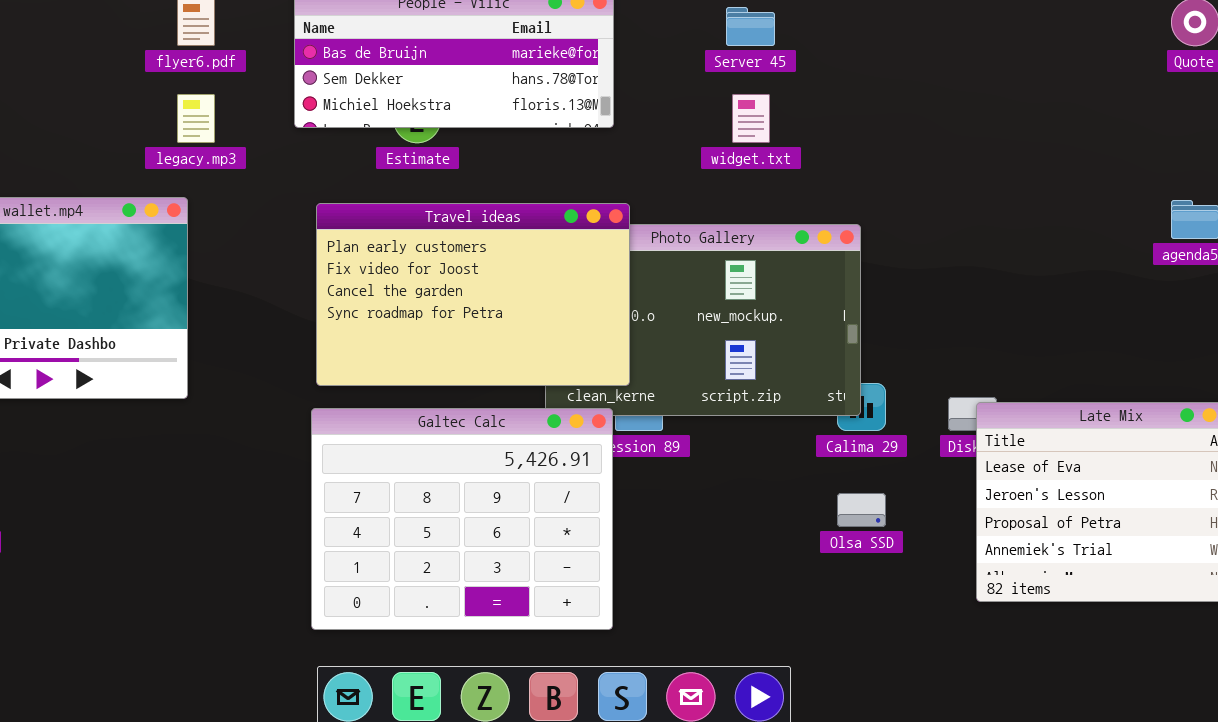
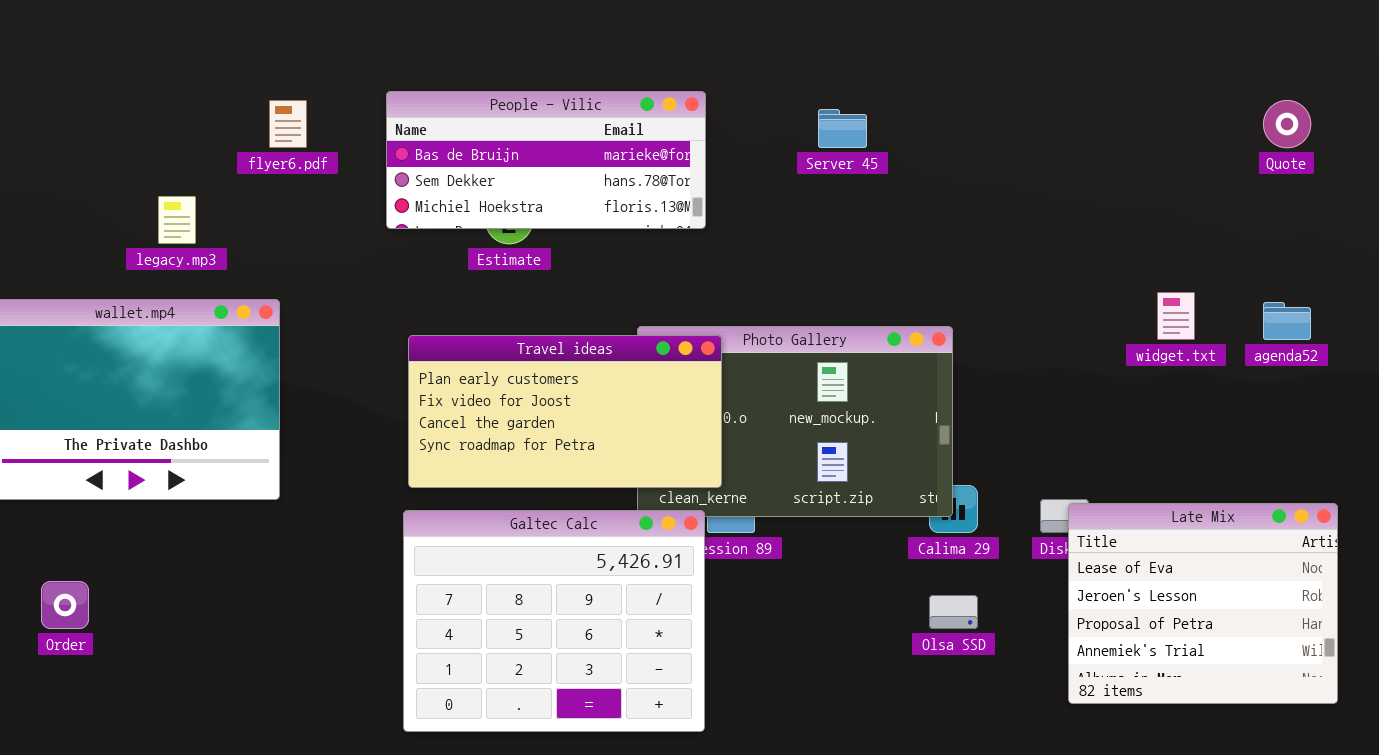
legacy.mp3: [177,94,215,143] -> [158,196,196,244], moved
widget.txt: [732,94,770,143] -> [1157,292,1195,340], moved
Travel ideas: [316,203,630,386] -> [408,335,722,488], resized

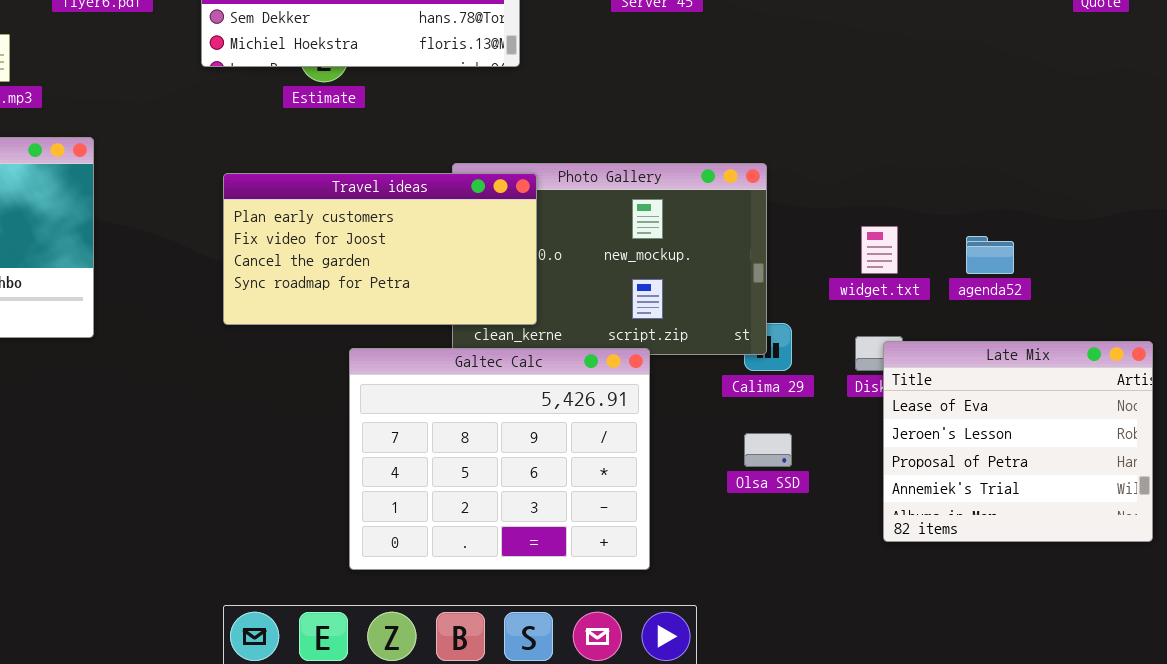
widget.txt: [1157,292,1195,340] -> [861,226,898,274], moved
agenda52: [1263,302,1311,340] -> [966,236,1014,274], moved
Galtec Calc: [403,510,705,732] -> [349,348,650,570], moved

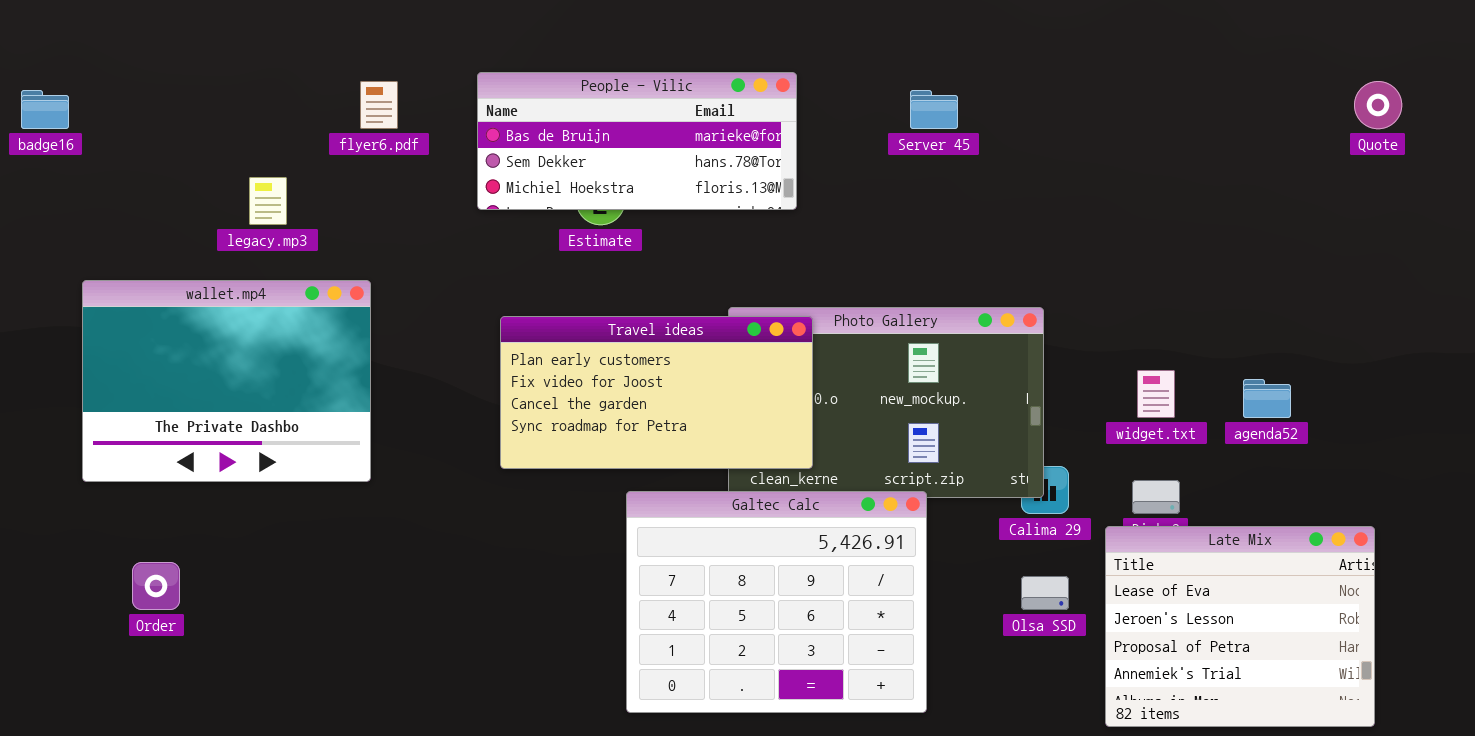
Late Mix: [883,341,1153,542] -> [1105,526,1375,727], moved

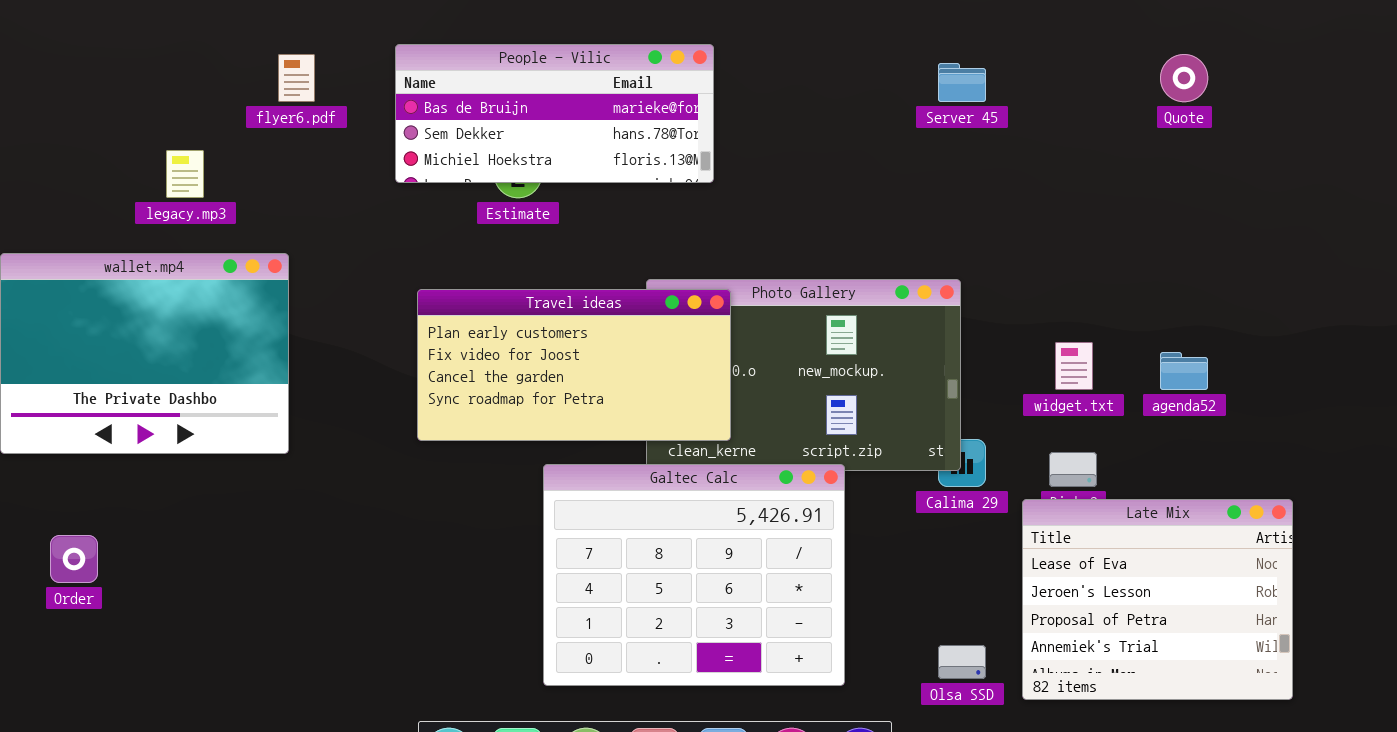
Quote: [1354,81,1402,129] -> [1160,54,1208,102], moved
Server 45: [910,90,958,129] -> [938,63,986,102], moved
Olsa SSD: [1021,576,1069,610] -> [938,645,986,679], moved

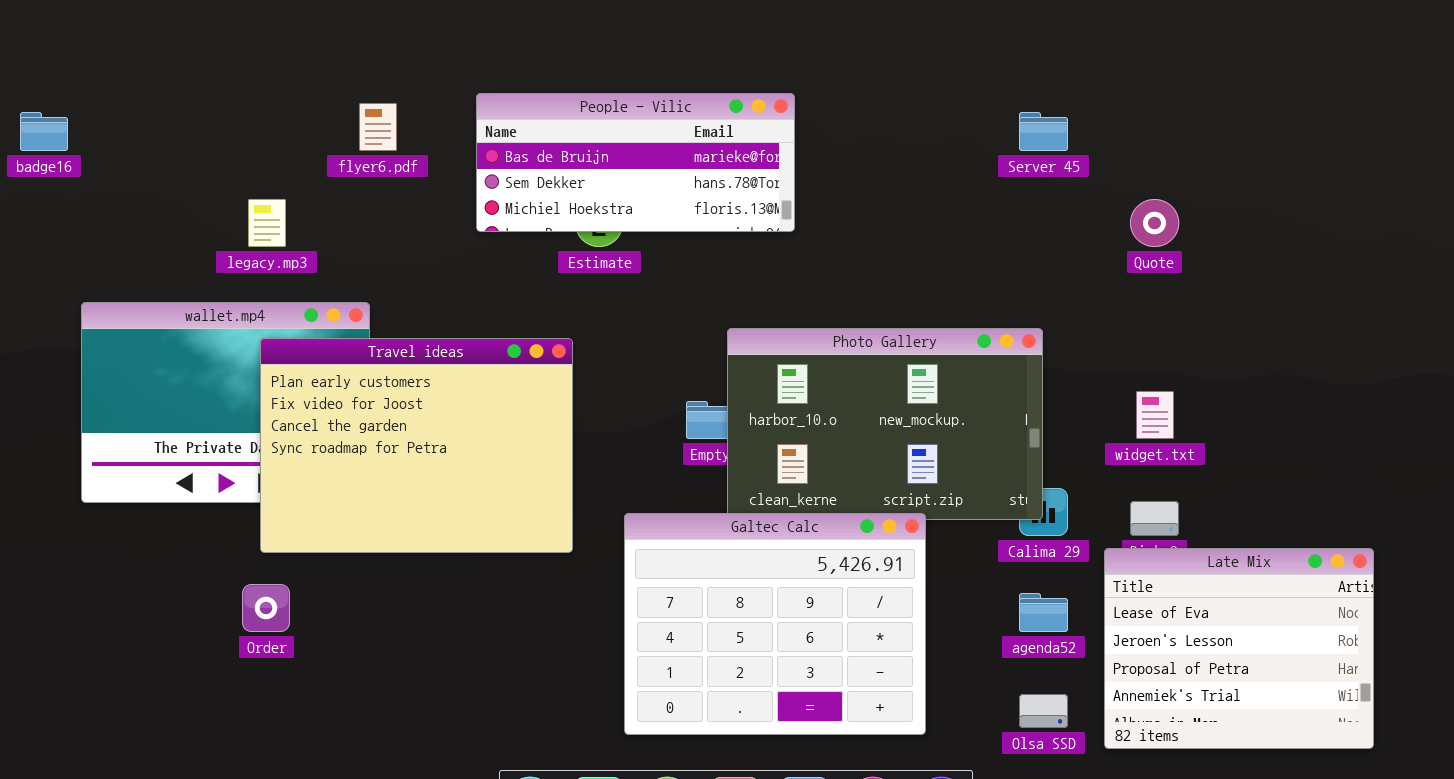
Quote: [1160,54,1208,102] -> [1130,199,1179,247], moved
Travel ideas: [417,289,731,441] -> [260,338,573,553], moved, resized
agenda52: [1160,352,1208,390] -> [1019,593,1068,632], moved
Order: [50,535,98,583] -> [242,584,290,632], moved

